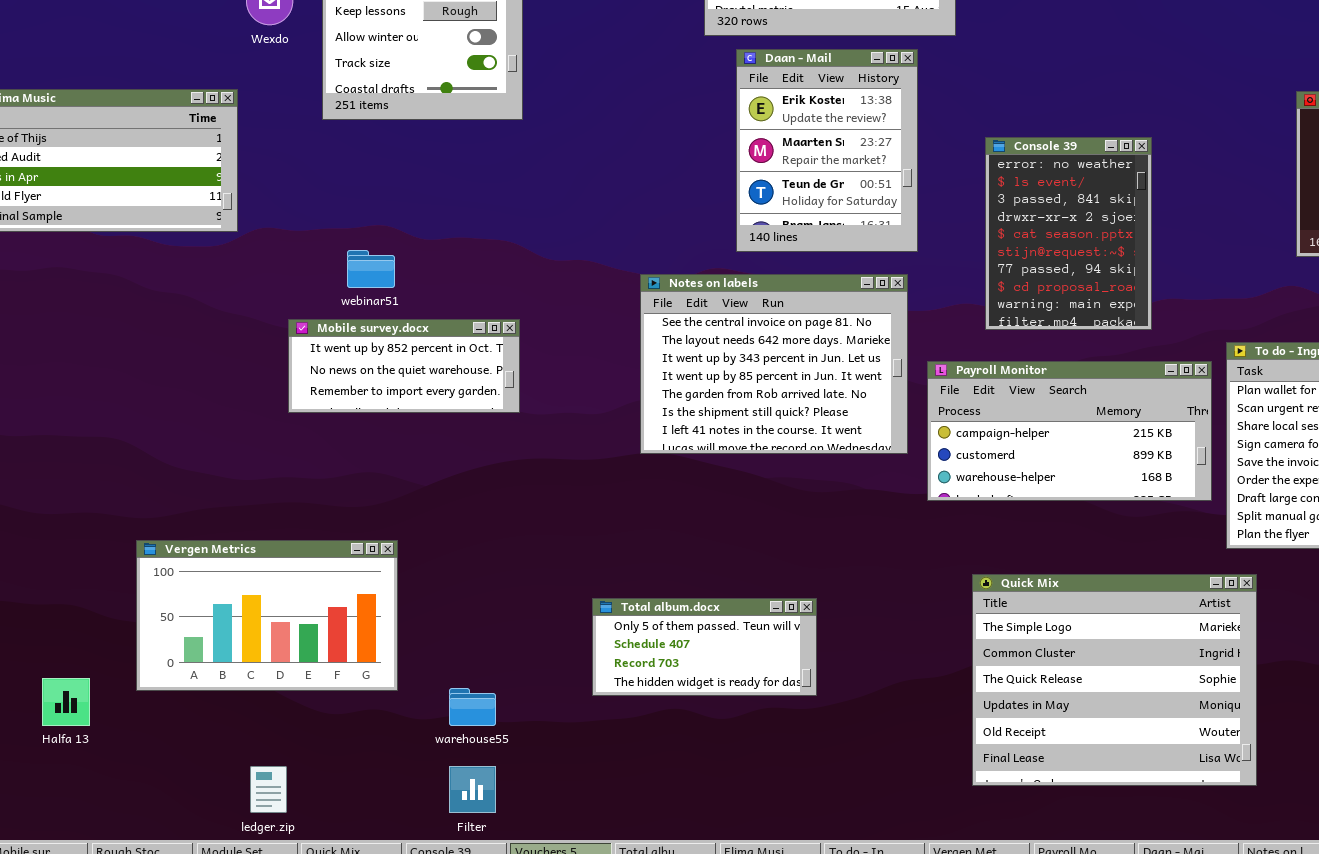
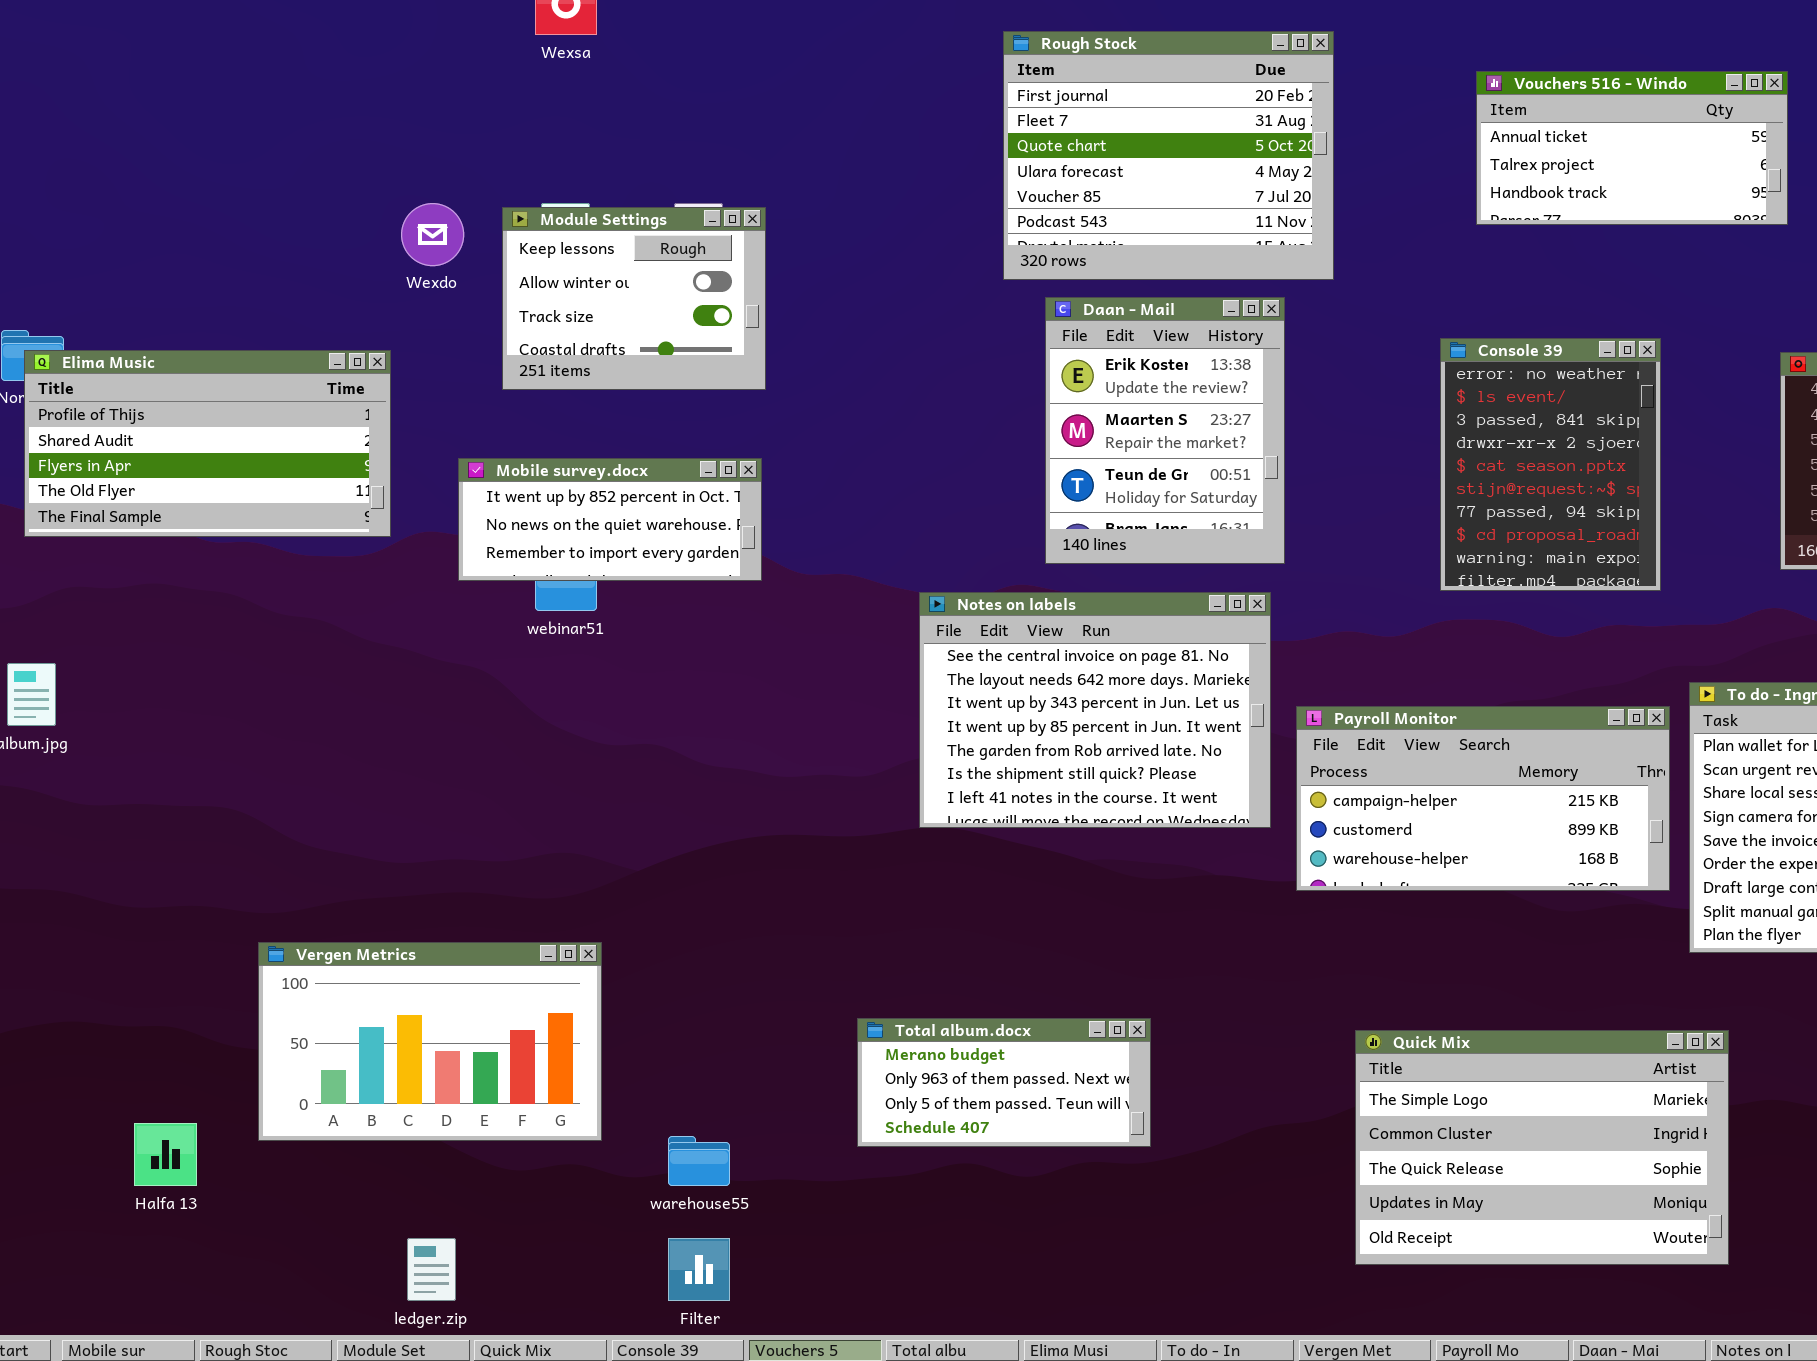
Console 39: [985,137,1152,330] -> [1440,338,1661,591], moved
Mobile survey.docx: [288,319,520,413] -> [458,458,762,581], moved
Quick Mix: [972,574,1257,786] -> [1355,1030,1729,1265], resized
Total album.docx: [592,598,817,696] -> [857,1018,1151,1147], scrolled up 2 rows

